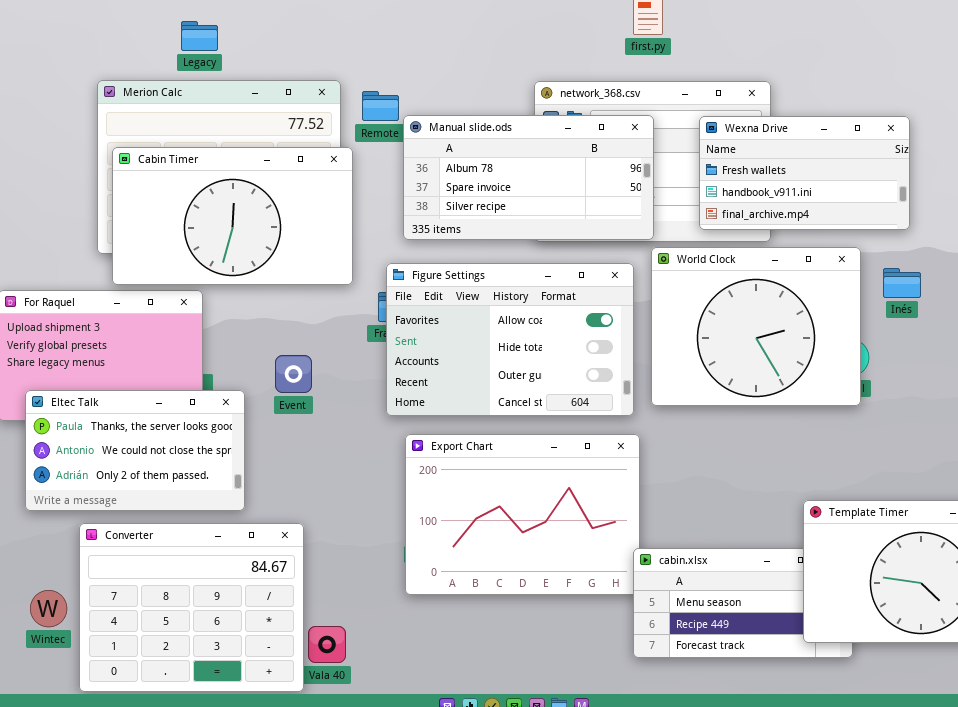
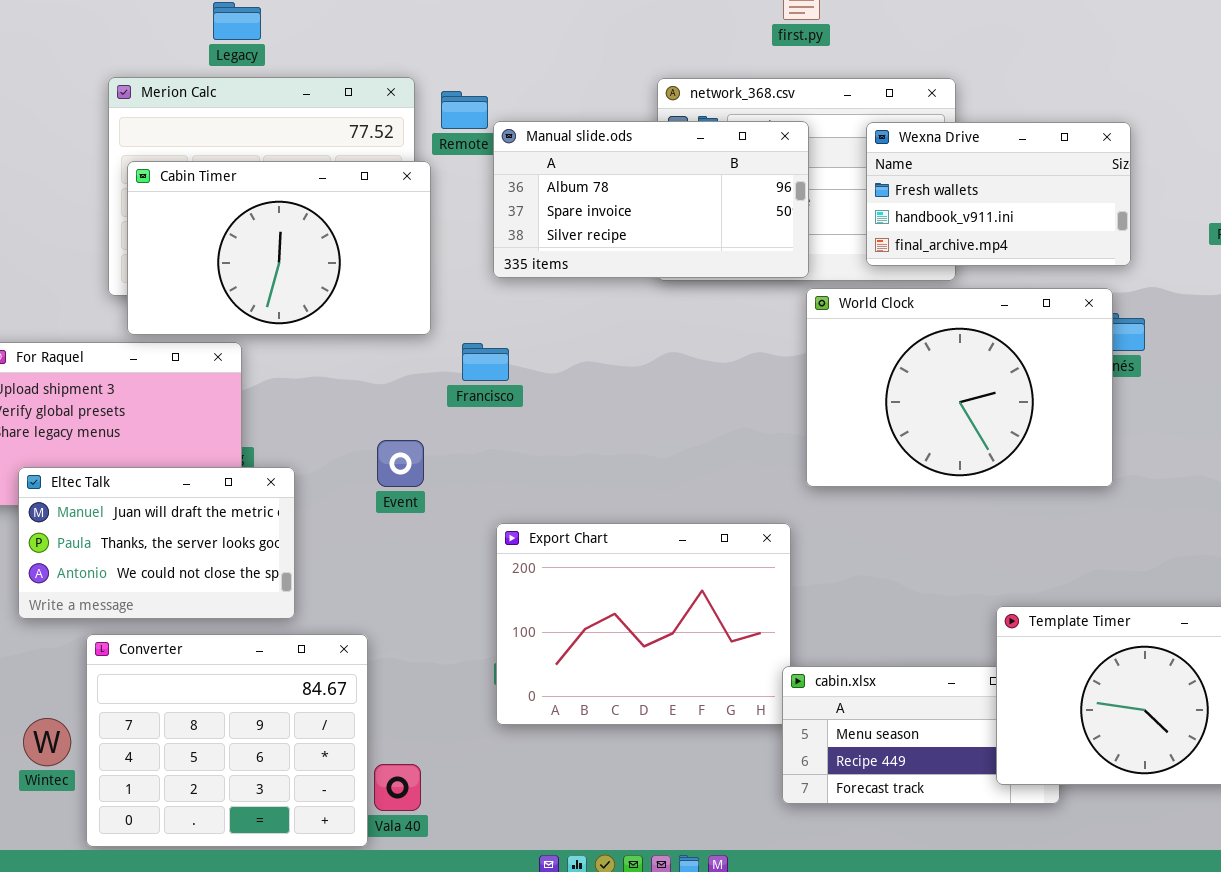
World Clock: [651,247,861,406] -> [806,288,1113,487], resized
Figure Settings: [386,263,634,416] -> none, closed
Event: [275,355,312,393] -> [377,440,424,487], moved
Eltec Talk: [25,390,245,511] -> [18,467,295,619], scrolled up 1 row

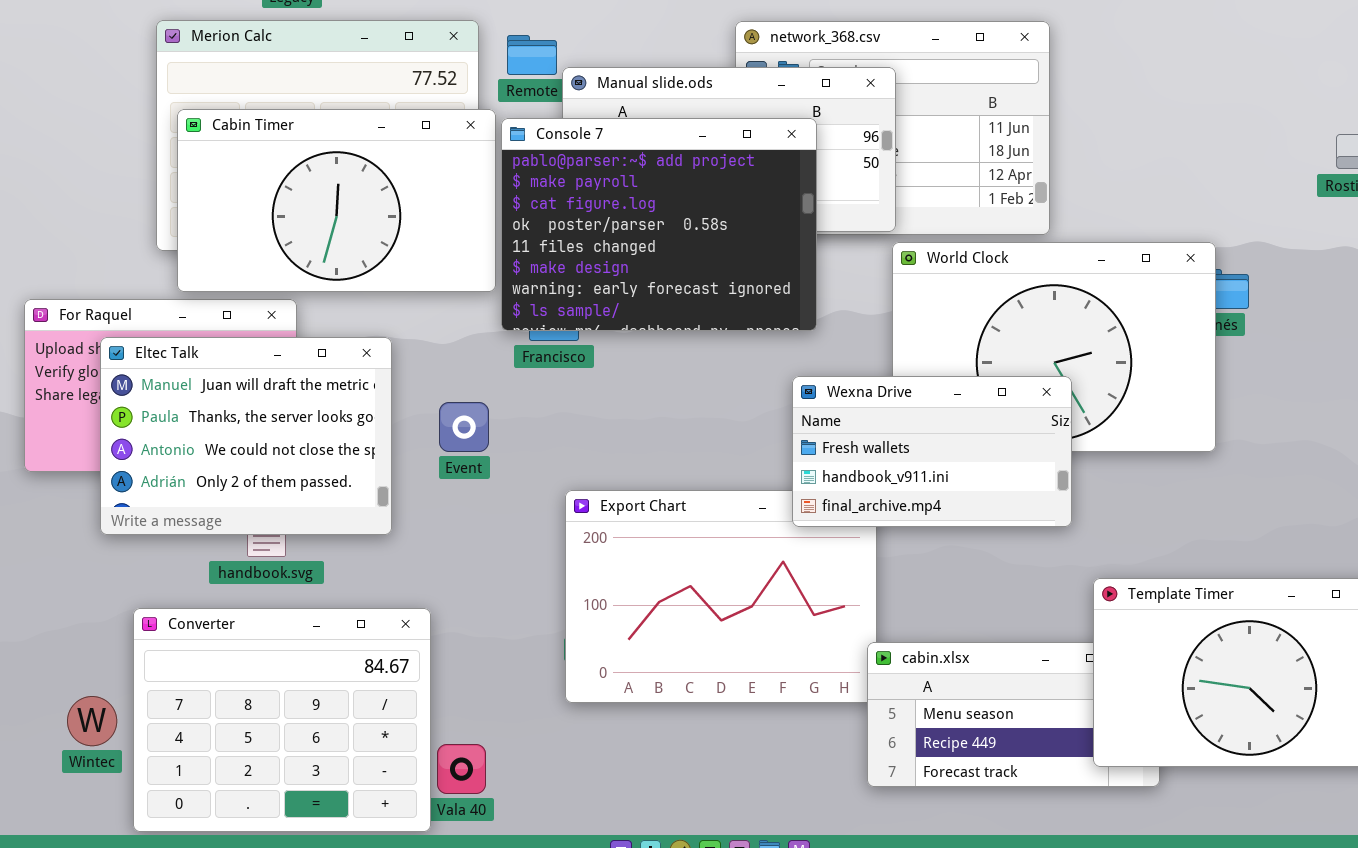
Wexna Drive: [866,122,1131,266] -> [792,376,1072,527], moved
Console 7: none -> [501,118,817,331], opened
Eltec Talk: [18,467,295,619] -> [100,337,392,535], moved, resized

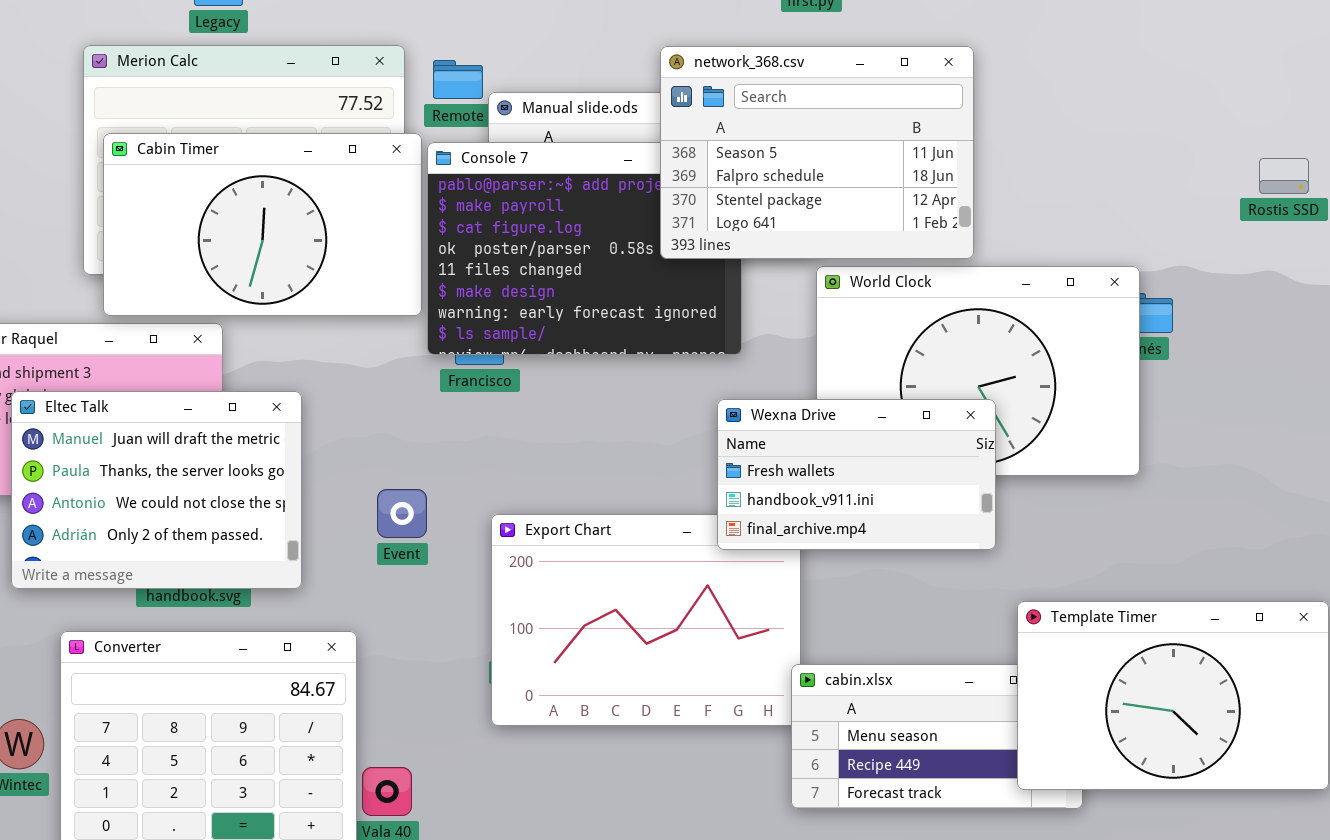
network_368.csv: [735,21,1050,235] -> [660,46,974,259], raised
Eltec Talk: [100,337,392,535] -> [11,391,302,589], moved
Event: [439,402,489,452] -> [377,489,427,538], moved

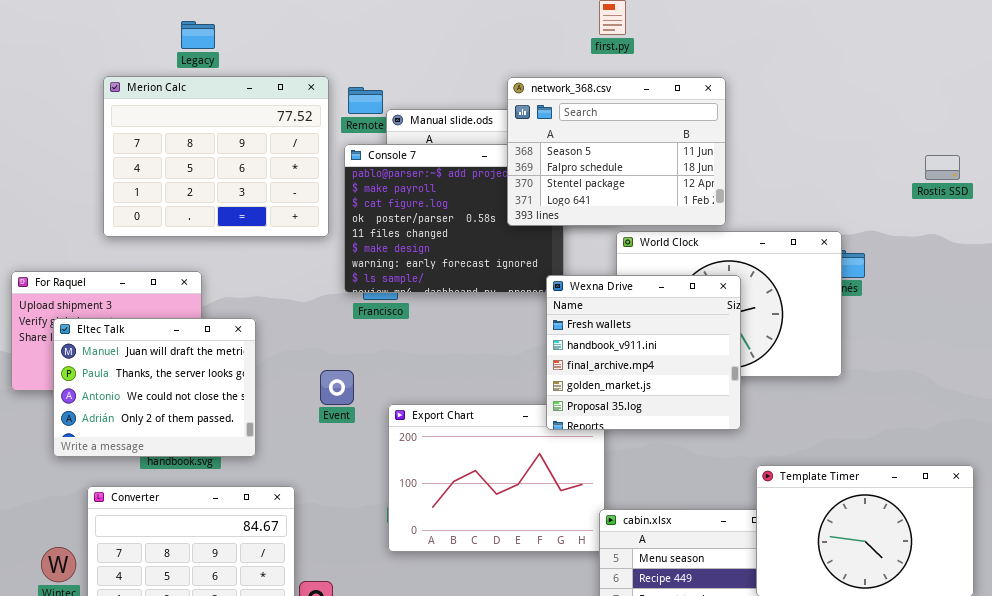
Cabin Timer: [103,133,422,316] -> none, closed
Wexna Drive: [717,399,996,550] -> [546,275,741,430], resized
Event: [377,489,427,538] -> [320,370,354,405], moved

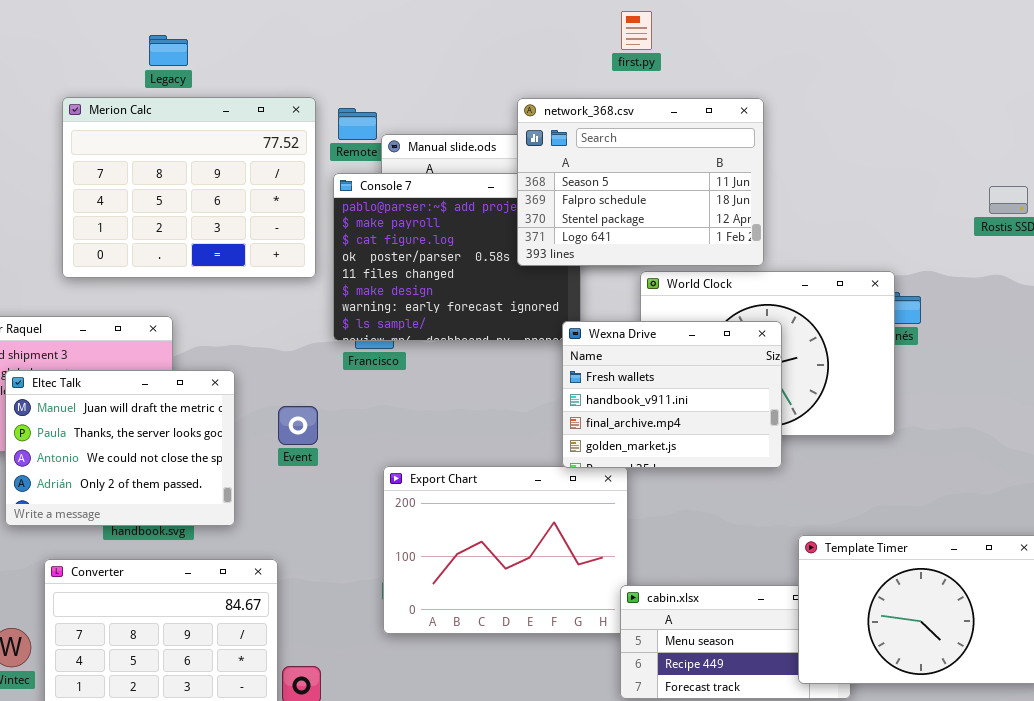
Wexna Drive: [546,275,741,430] -> [562,321,782,468], resized
Event: [320,370,354,405] -> [278,406,318,445], moved

